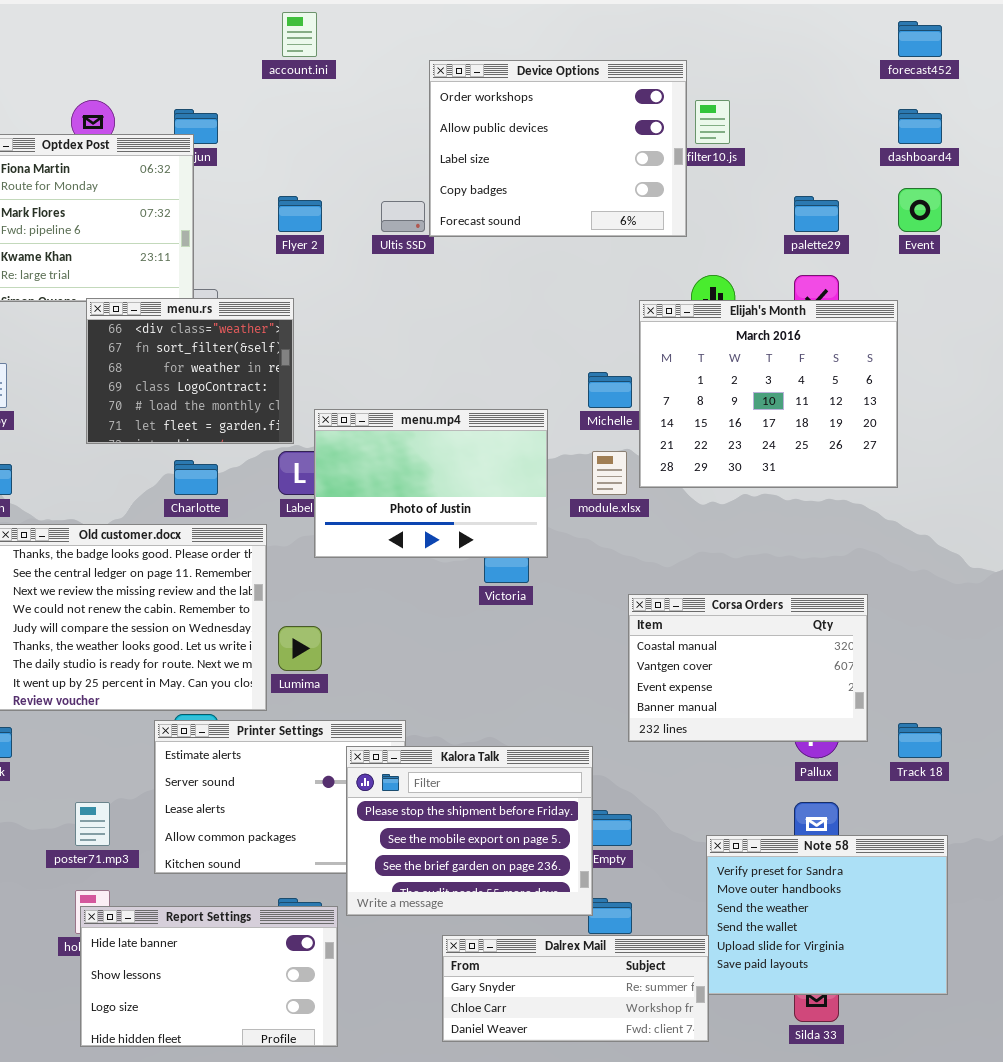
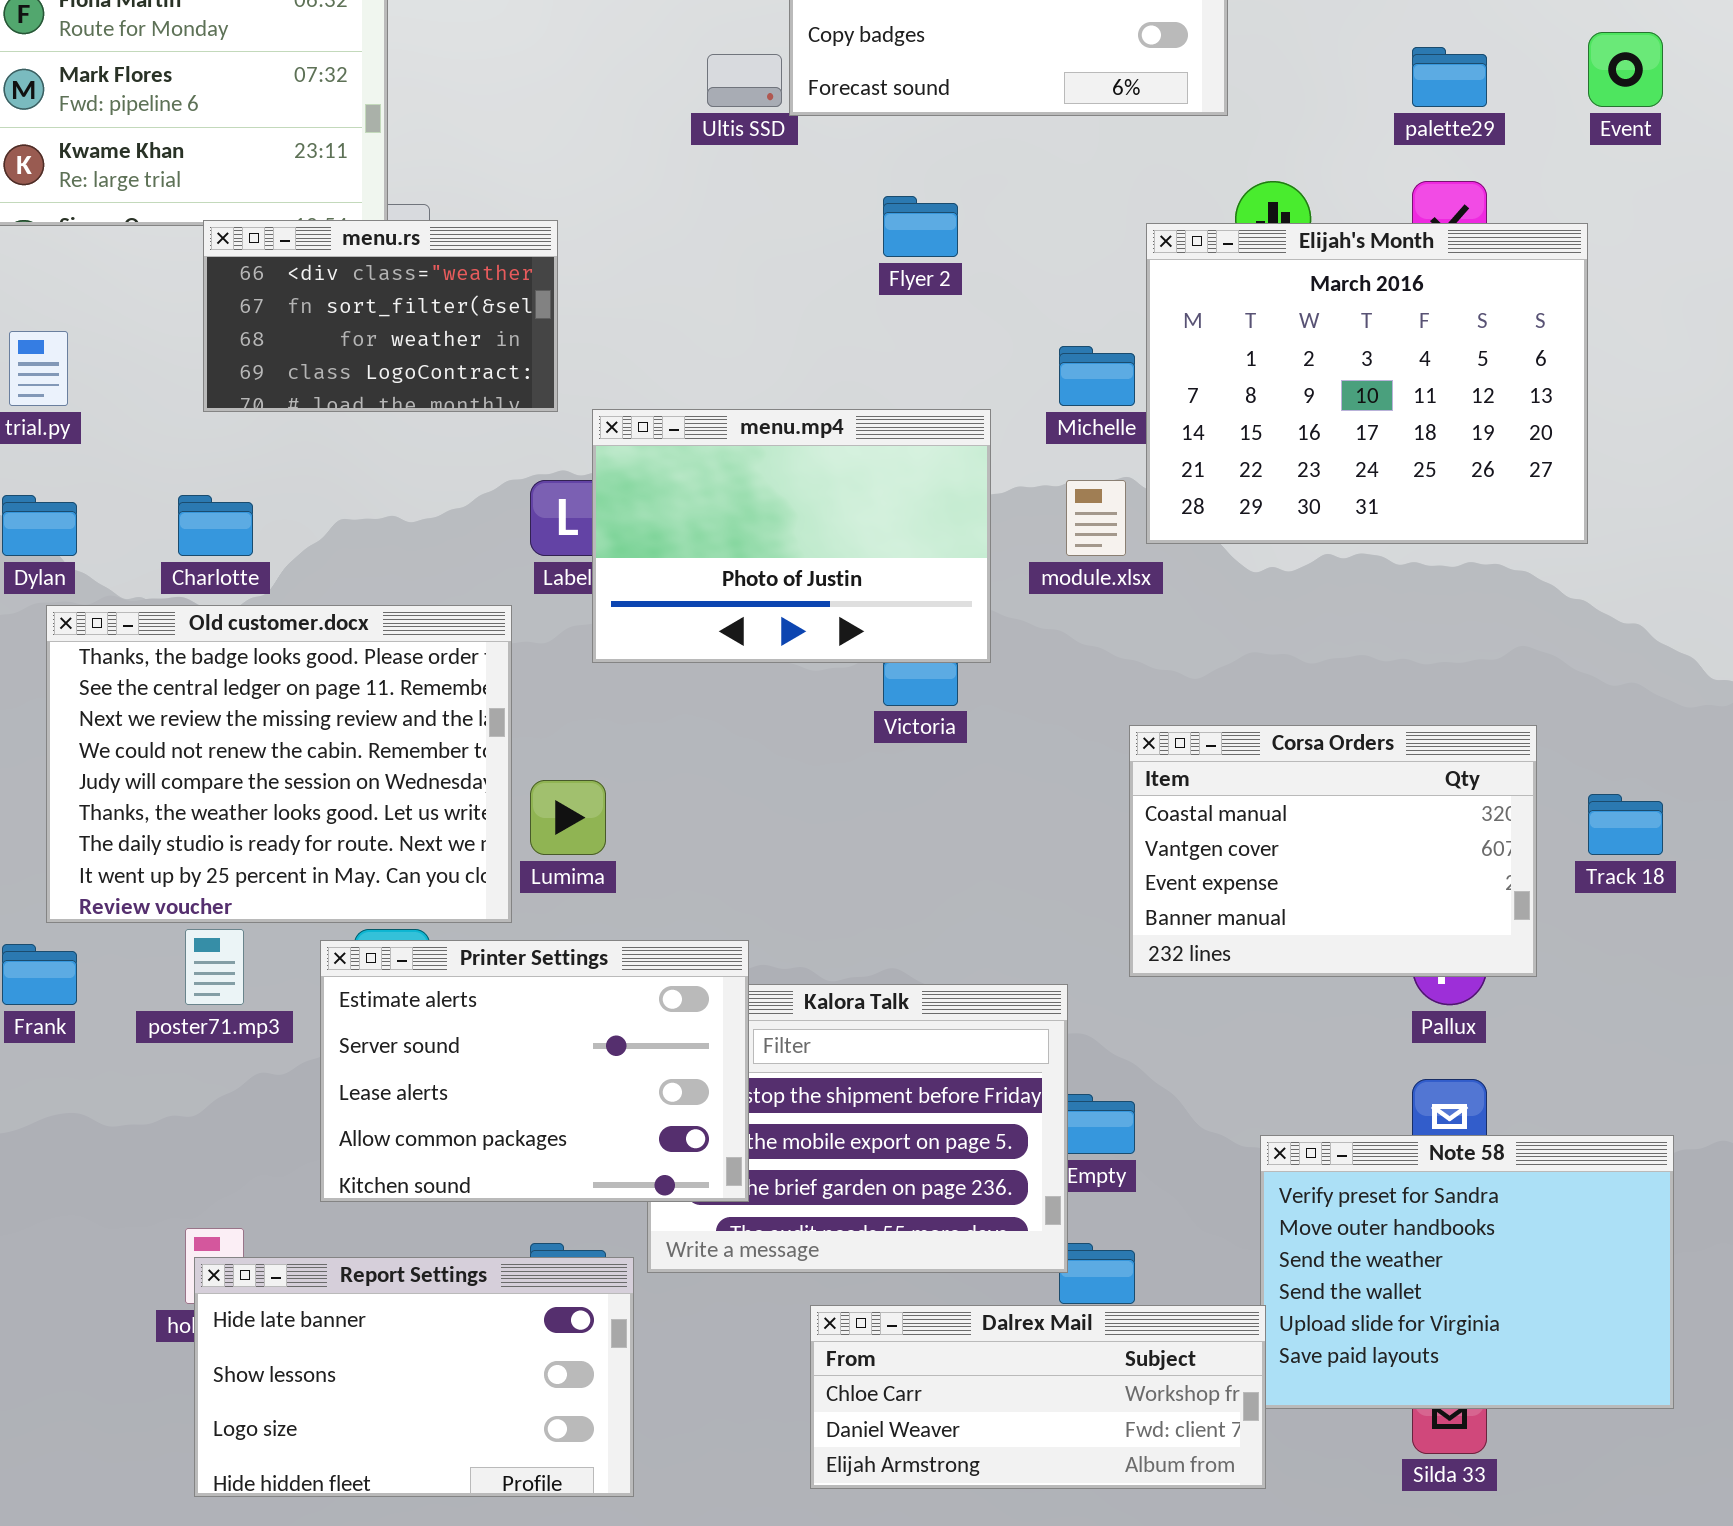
Flyer 2: [278,196,322,232] -> [883,196,958,257], moved
menu.rs: [86,298,294,444] -> [203,220,558,412], resized
Charlotte: [174,460,218,495] -> [178,495,253,556], moved
Printer Settings: [154,720,406,874] -> [320,940,749,1202], raised
Track 18: [898,723,942,758] -> [1588,794,1663,855], moved
poster71.mp3: [75,802,110,846] -> [185,929,244,1005], moved
Dalrex Mail: [442,935,709,1042] -> [810,1305,1266,1489], scrolled down 1 row

